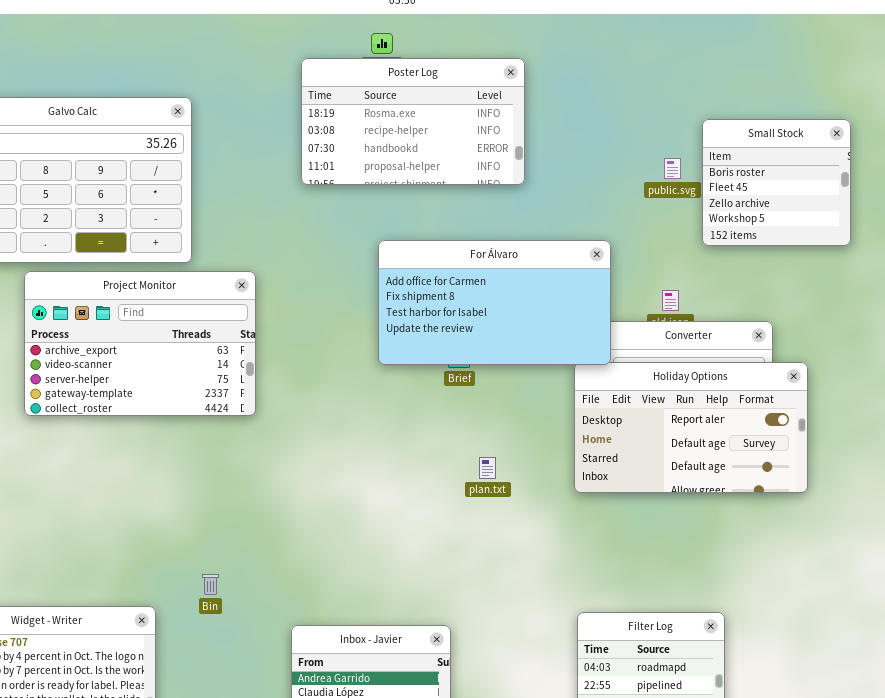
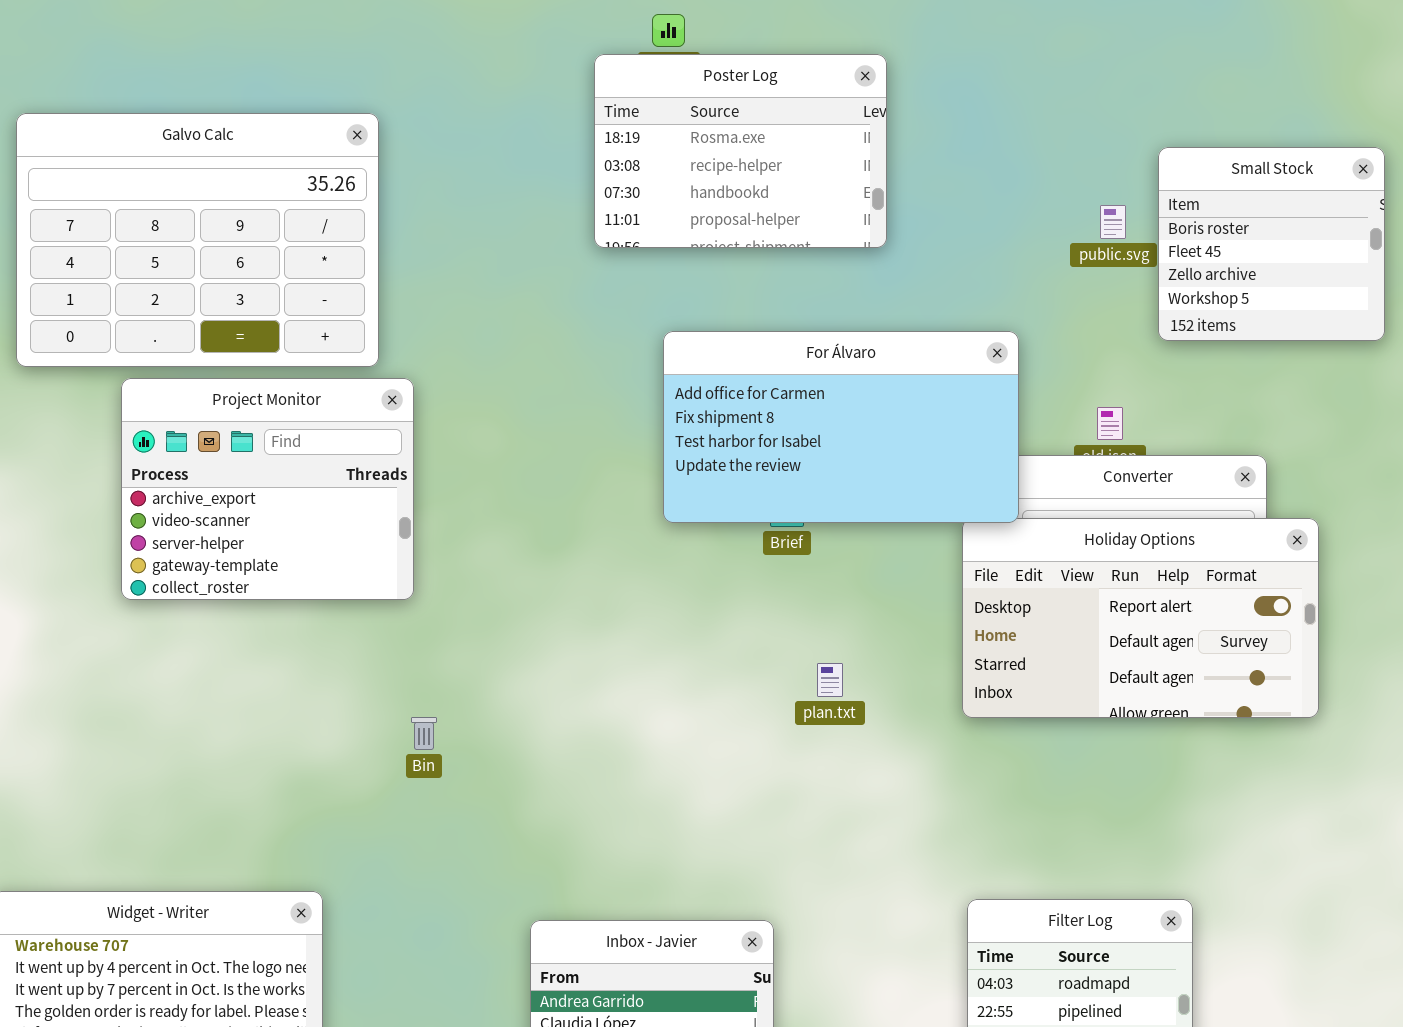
Poster Log: [301,58,525,185] -> [594,54,887,248], resized
Project Monitor: [24,271,256,416] -> [121,378,414,600], resized
Bin: [202,574,219,595] -> [411,717,437,750], moved

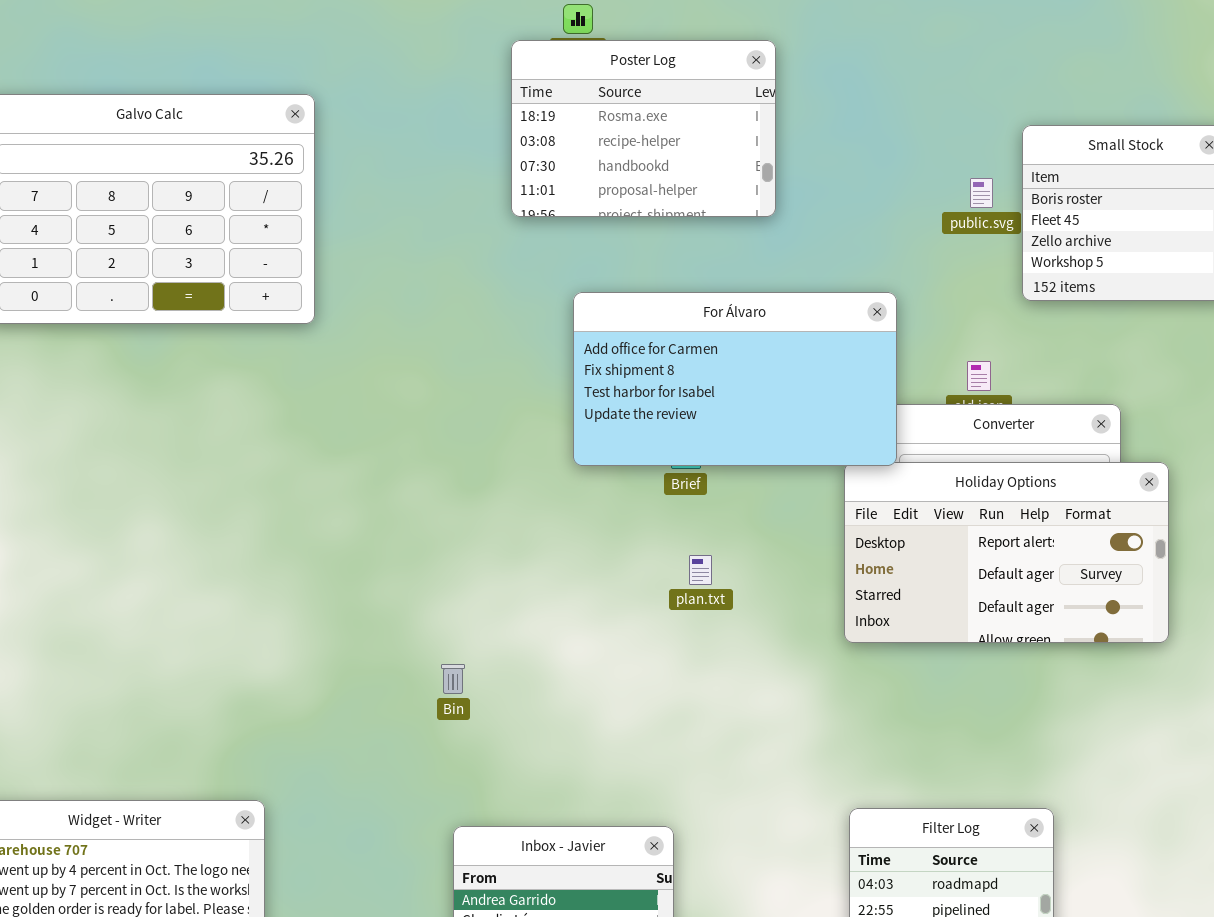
Project Monitor: [121,378,414,600] -> none, closed
plan.txt: [817,663,843,697] -> [689,555,712,585], moved
Bin: [411,717,437,750] -> [441,664,465,694], moved

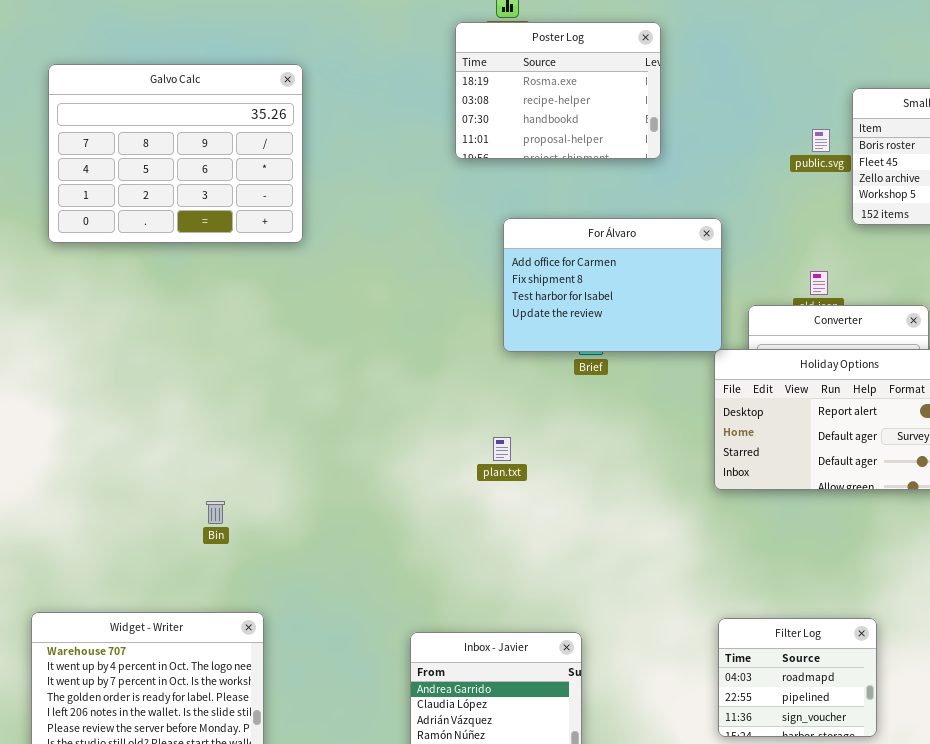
For Álvaro: [573,292,897,466] -> [503,218,722,352], resized
plan.txt: [689,555,712,585] -> [493,437,511,461], moved
Bin: [441,664,465,694] -> [206,501,225,524], moved

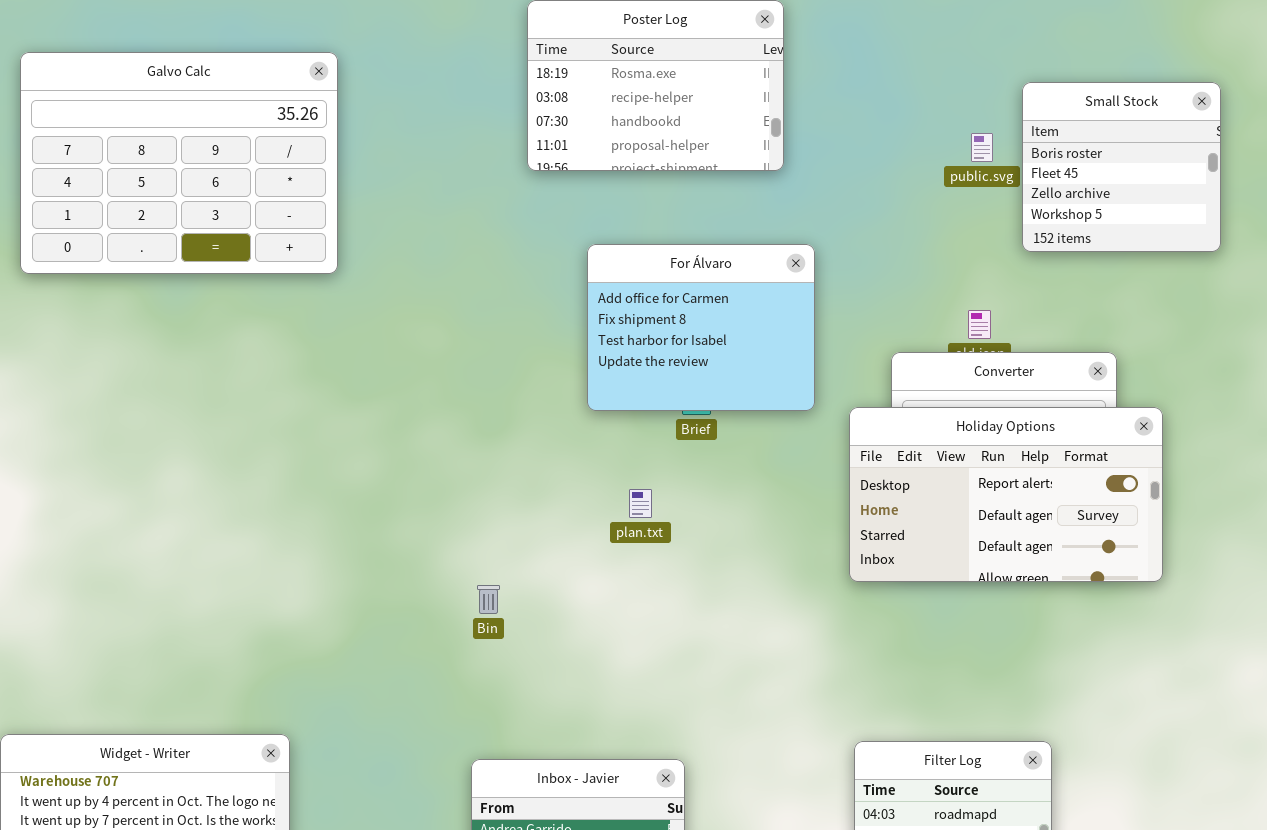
For Álvaro: [503,218,722,352] -> [587,244,815,411], resized
plan.txt: [493,437,511,461] -> [629,489,652,518], moved
Bin: [206,501,225,524] -> [477,585,500,614], moved

